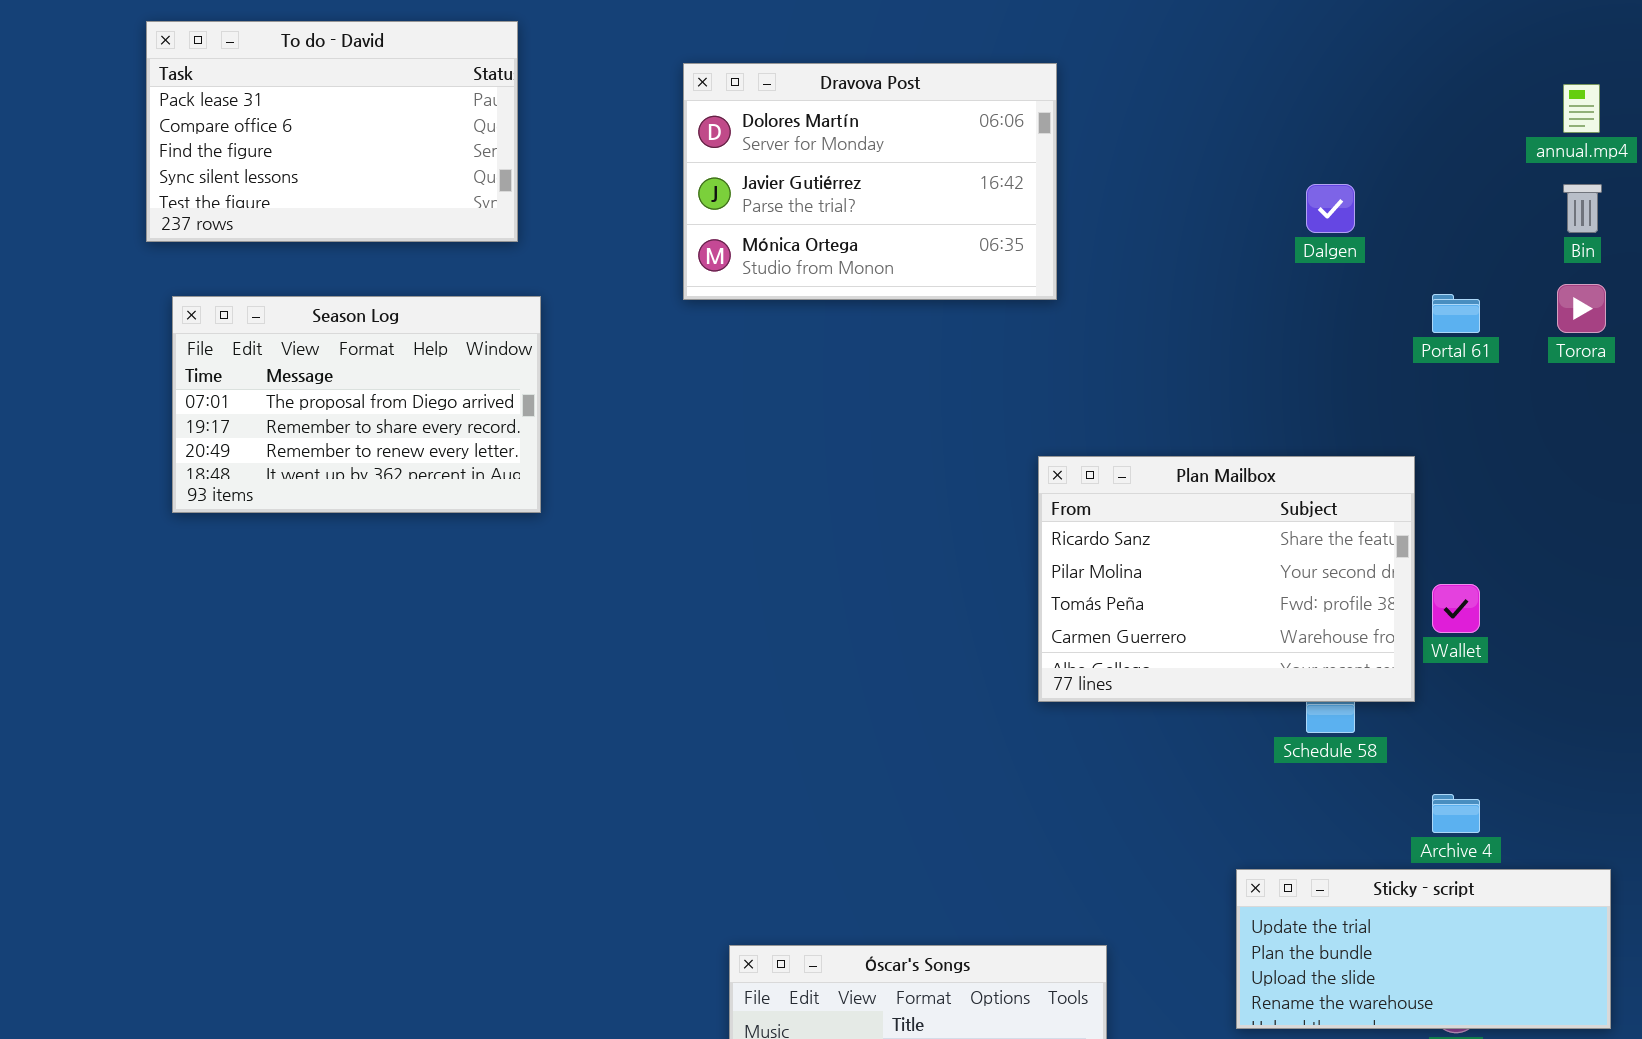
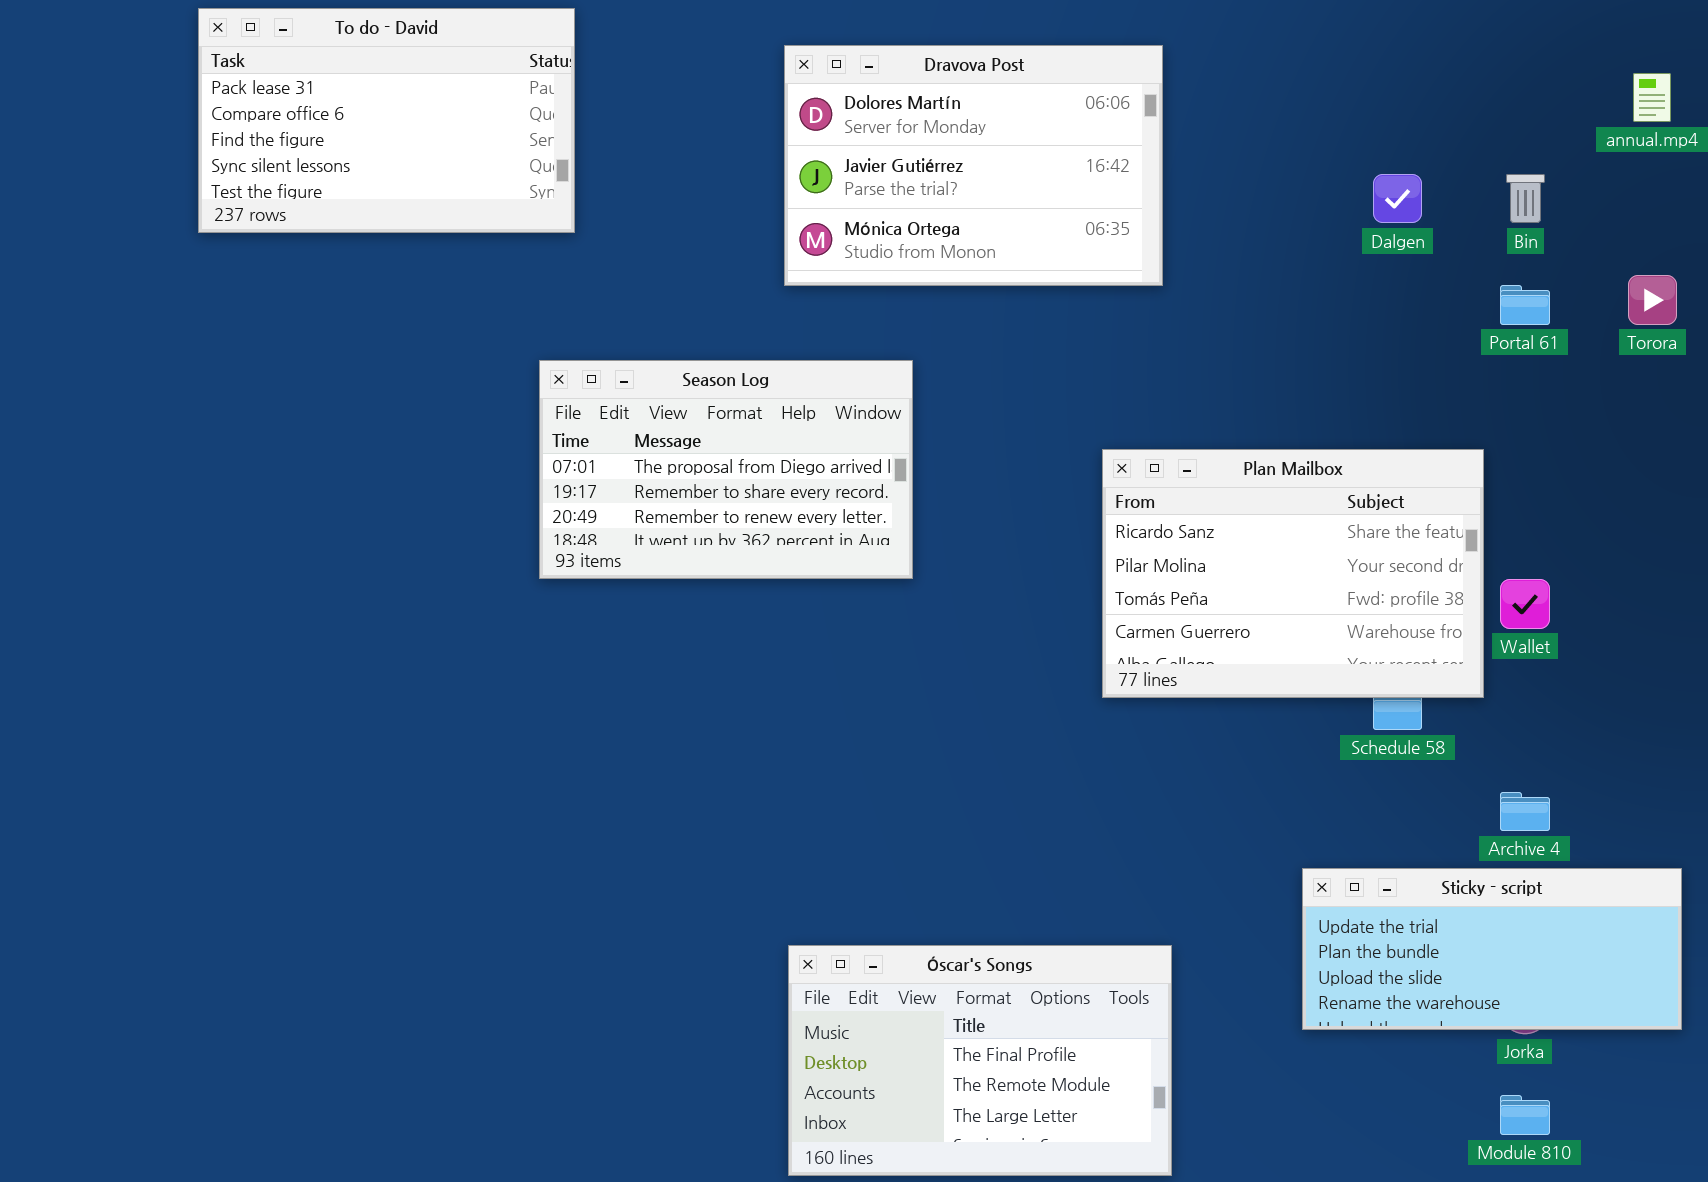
Dravova Post: [683,63,1057,300] -> [784,45,1163,286], moved
Bin: [1563,184,1602,233] -> [1506,174,1545,223], moved
Season Log: [172,296,541,513] -> [539,360,913,579], moved

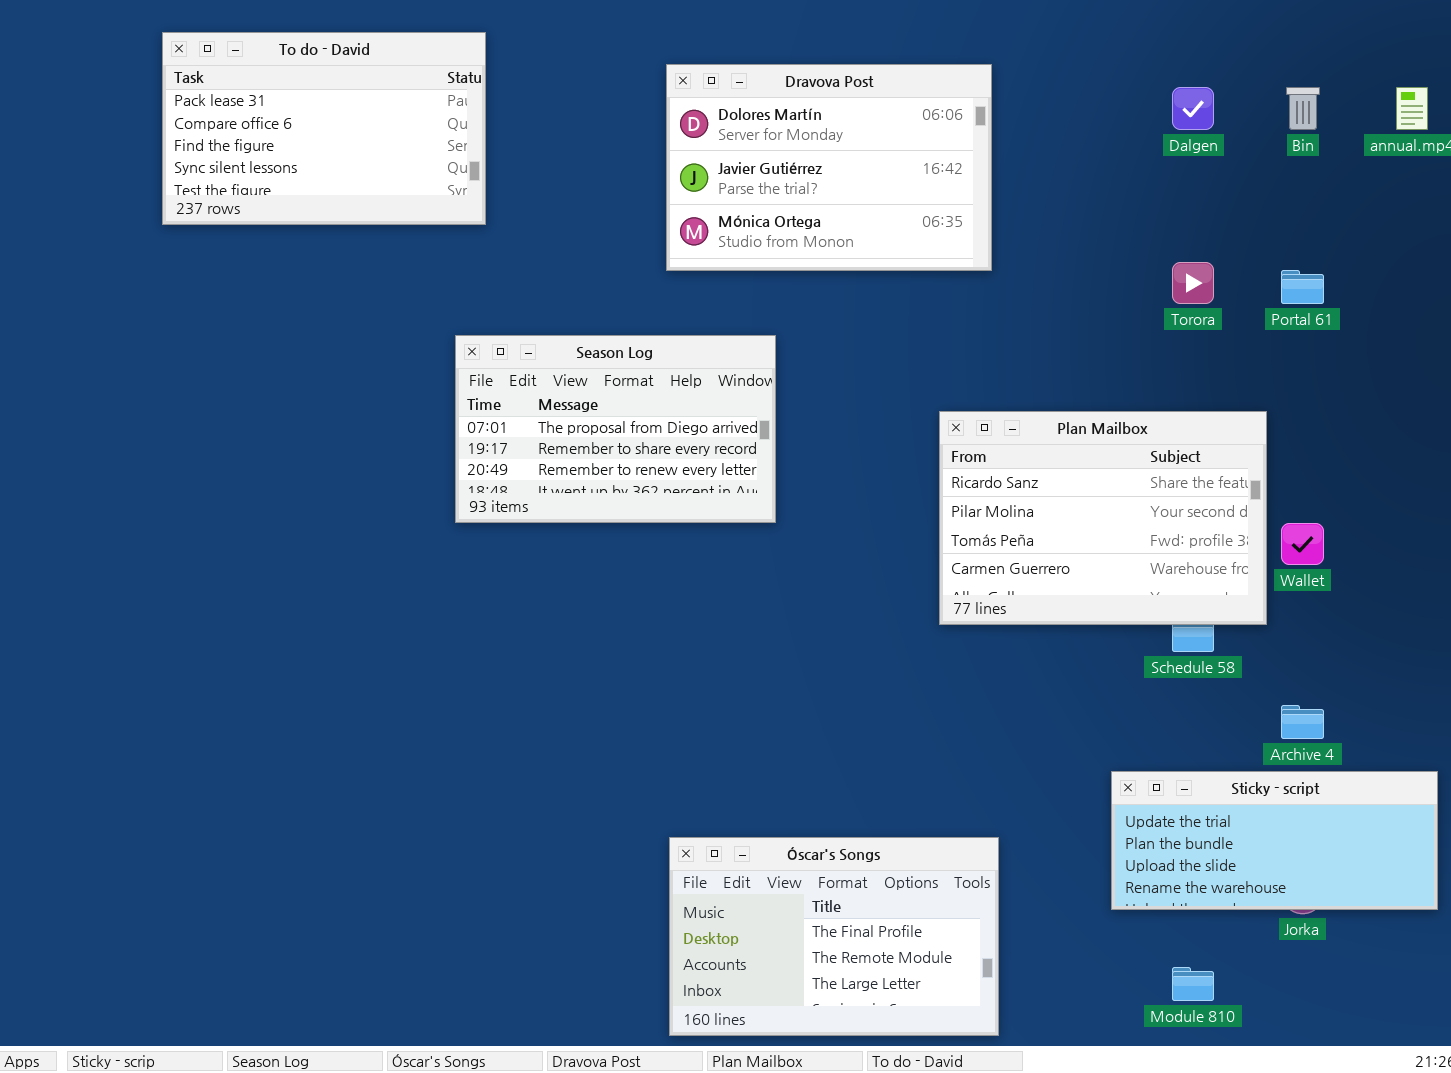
Dalgen: [1373,174,1422,223] -> [1172,87,1214,130], moved
Bin: [1506,174,1545,223] -> [1286,87,1320,130], moved
Torora: [1628,275,1677,325] -> [1172,262,1214,304], moved
Module 810: [1500,1095,1550,1135] -> [1172,967,1214,1001], moved

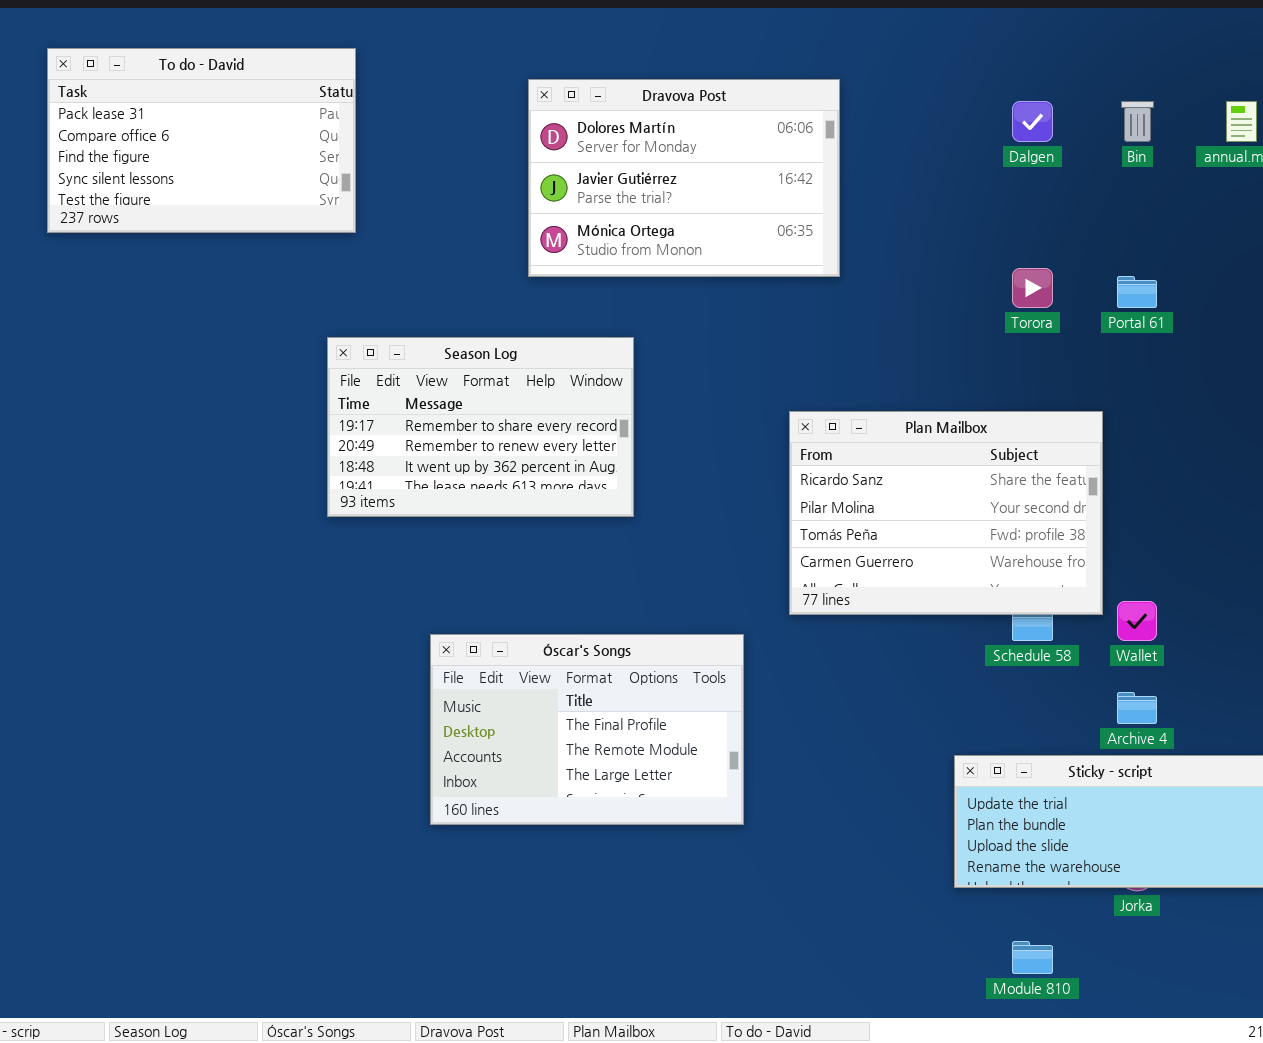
Season Log: [455,335,776,523] -> [327,337,634,517], scrolled down 1 row
Wallet: [1281,523,1324,565] -> [1117,601,1157,641], moved
Óscar's Songs: [669,837,999,1036] -> [430,634,744,825], moved

